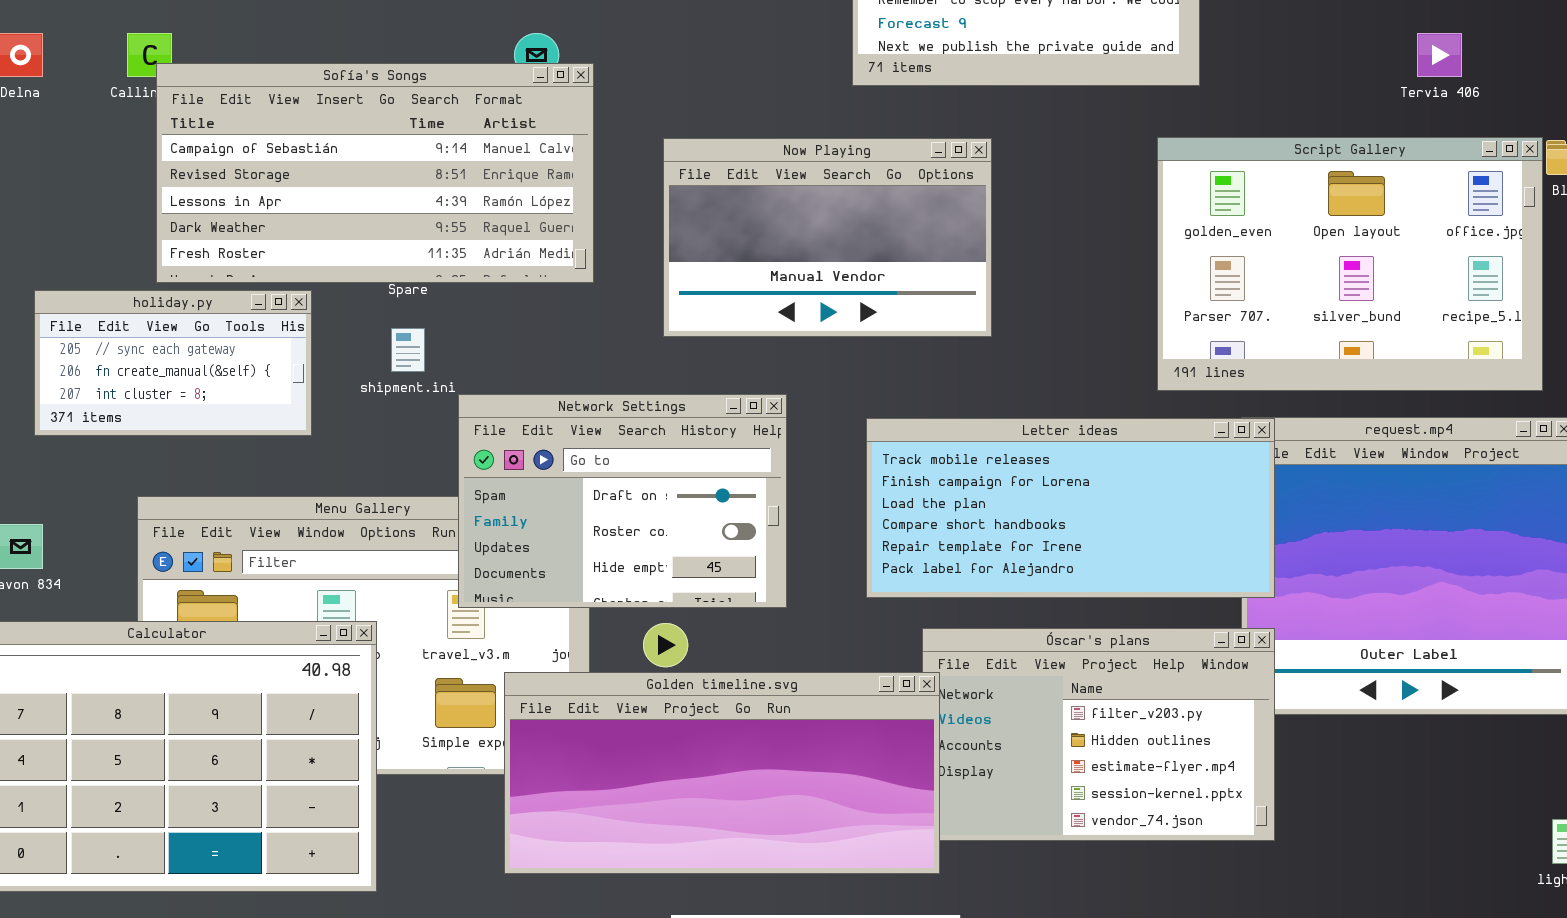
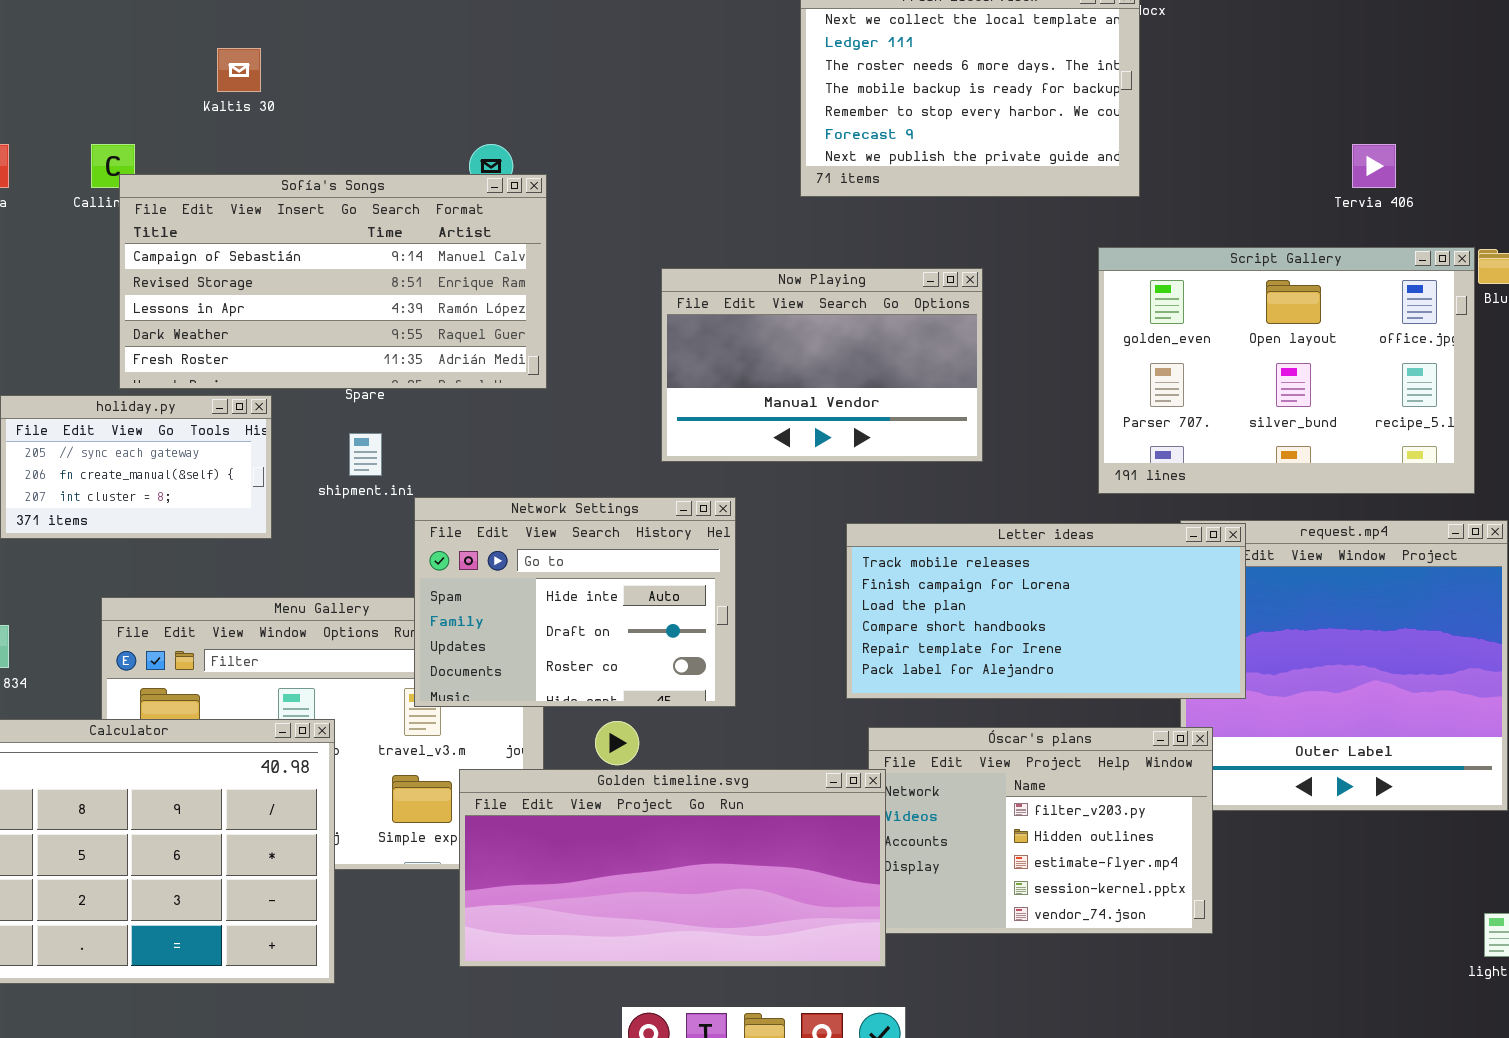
Now Playing: [663,138,992,337] -> [661,268,983,462], moved
Network Settings: [458,394,787,608] -> [414,497,736,707], scrolled up 1 row
Letter ideas: [866,418,1275,598] -> [846,523,1246,699], moved

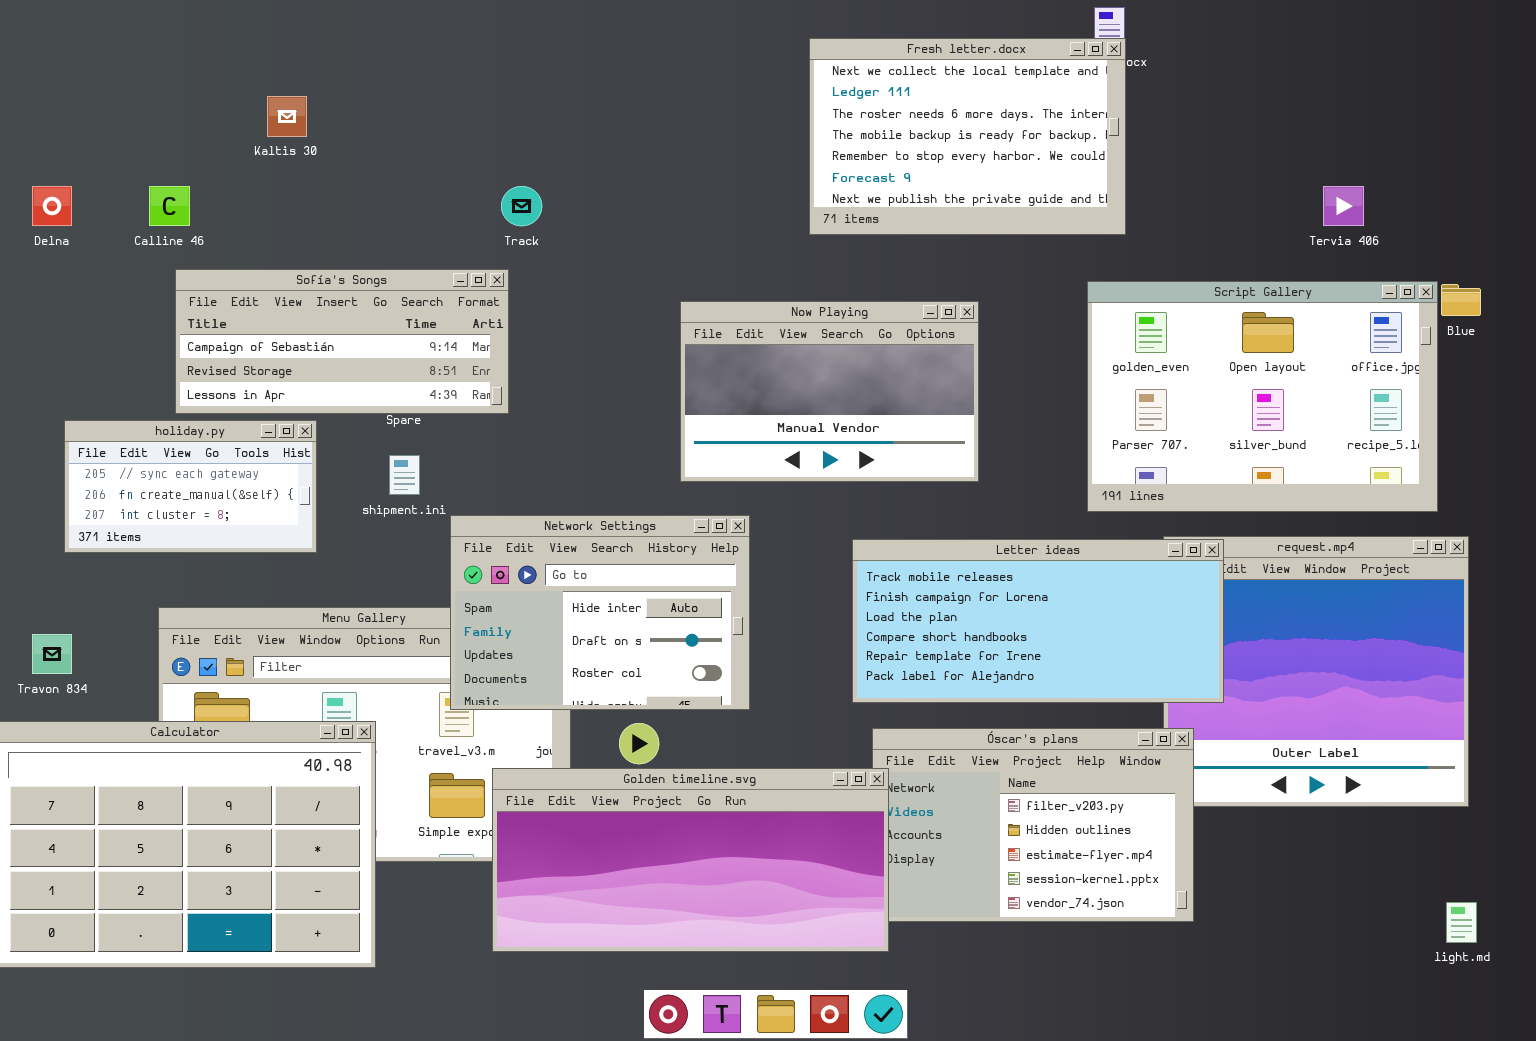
Sofía's Songs: [119,174,547,389] -> [175,269,509,414], resized

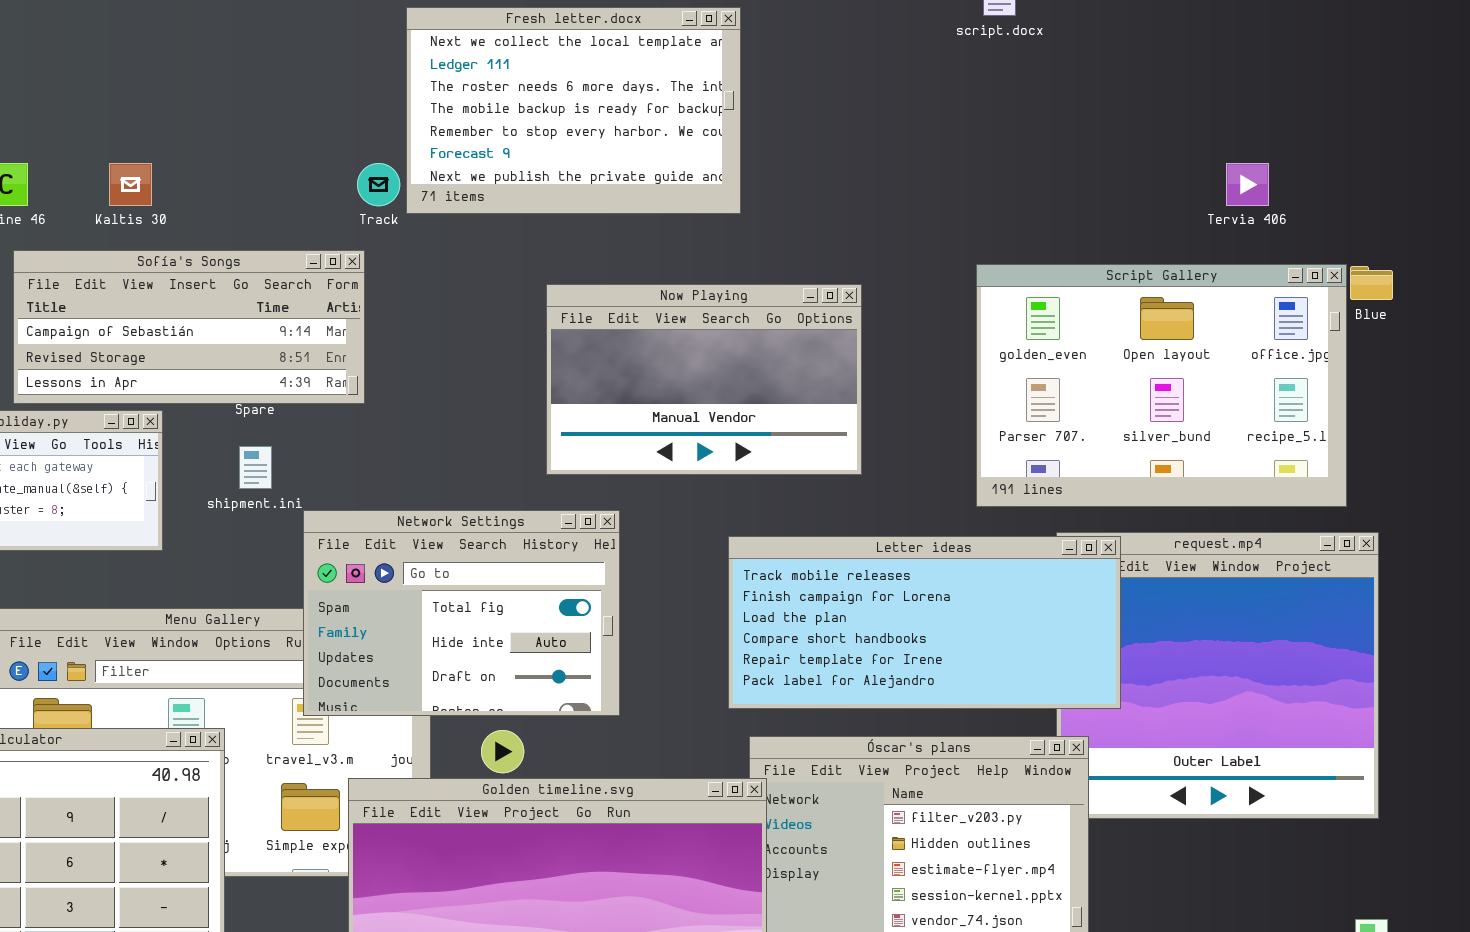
Fresh letter.docx: [809,38,1126,235] -> [406,7,741,214], moved
Kaltis 30: [267,96,307,137] -> [109,163,152,206], moved
Network Settings: [450,515,750,710] -> [303,510,620,716], scrolled up 1 row

